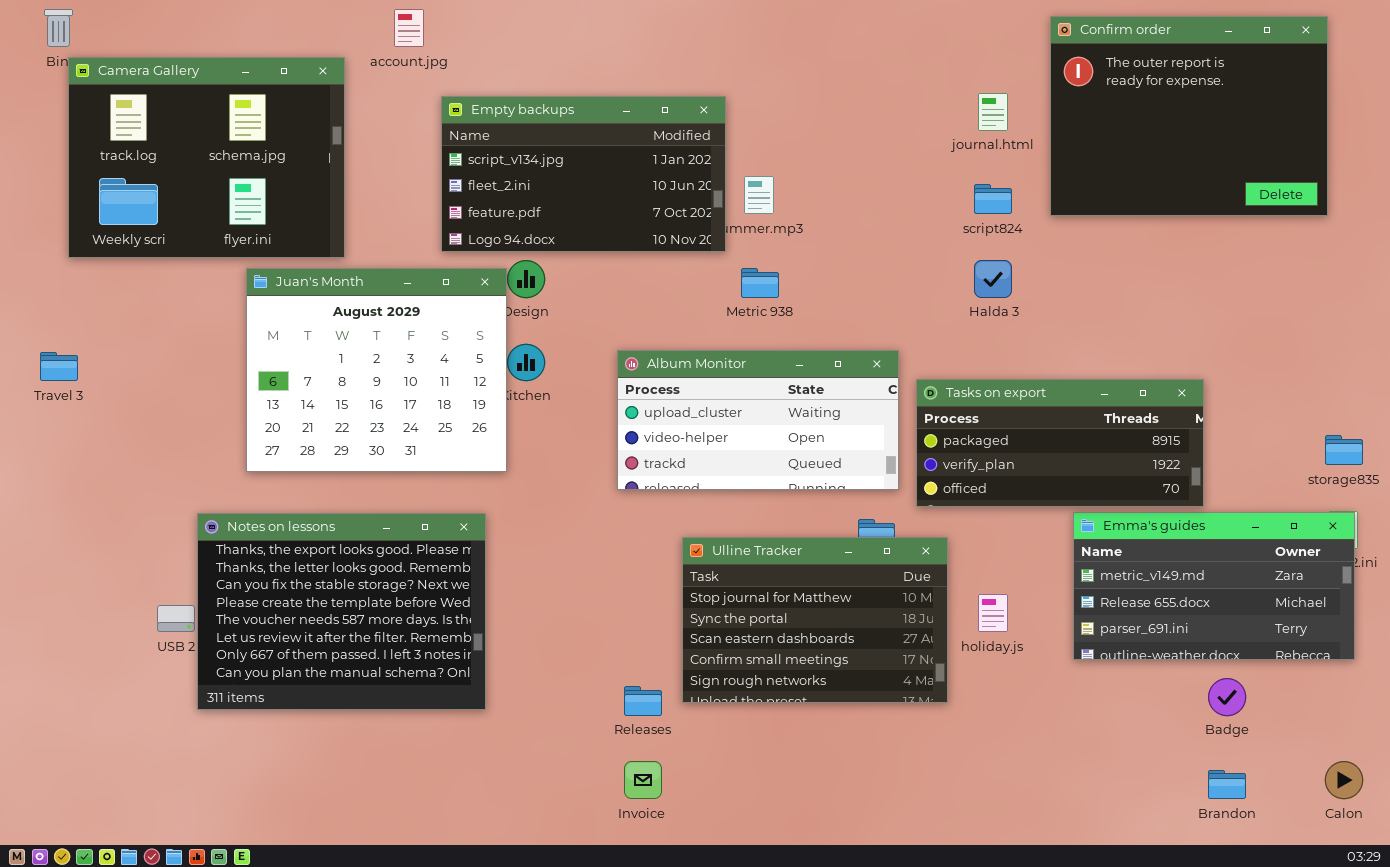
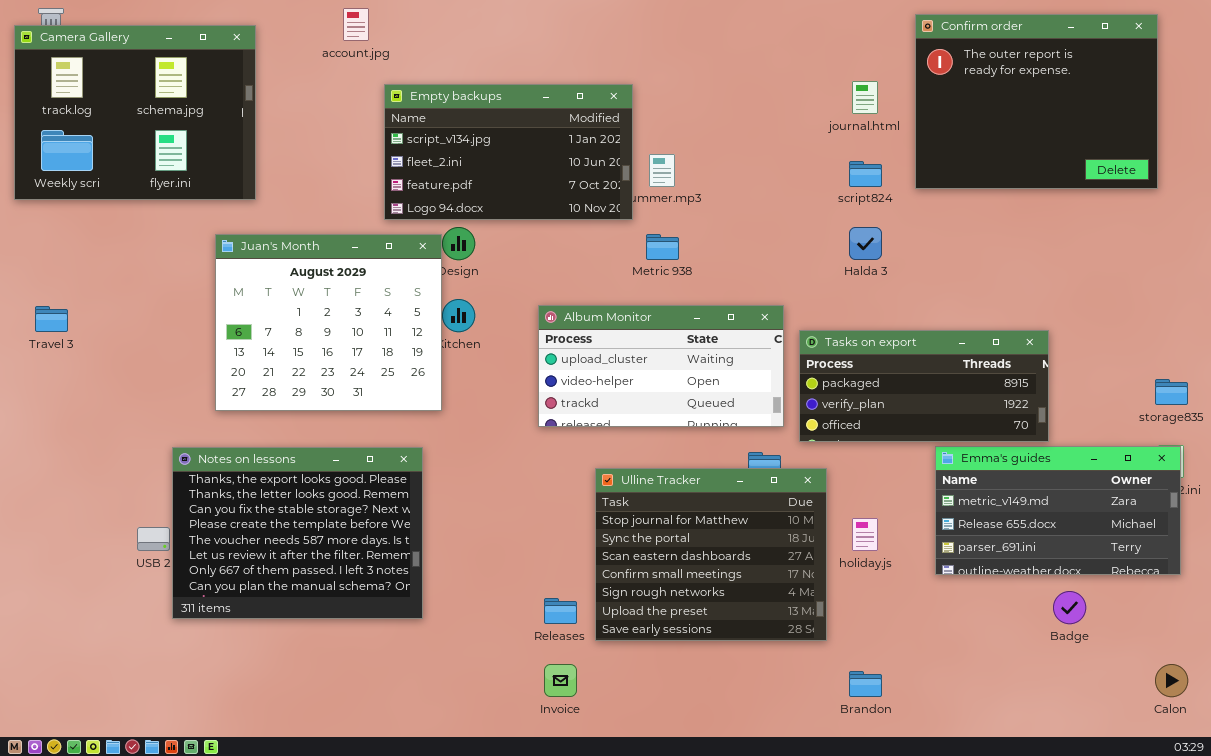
Camera Gallery: [68,57,345,258] -> [14,25,256,200], moved
Ulline Tracker: [682,537,948,703] -> [595,468,827,641], resized
Brandon: [1208,770,1246,799] -> [849,671,882,697], moved

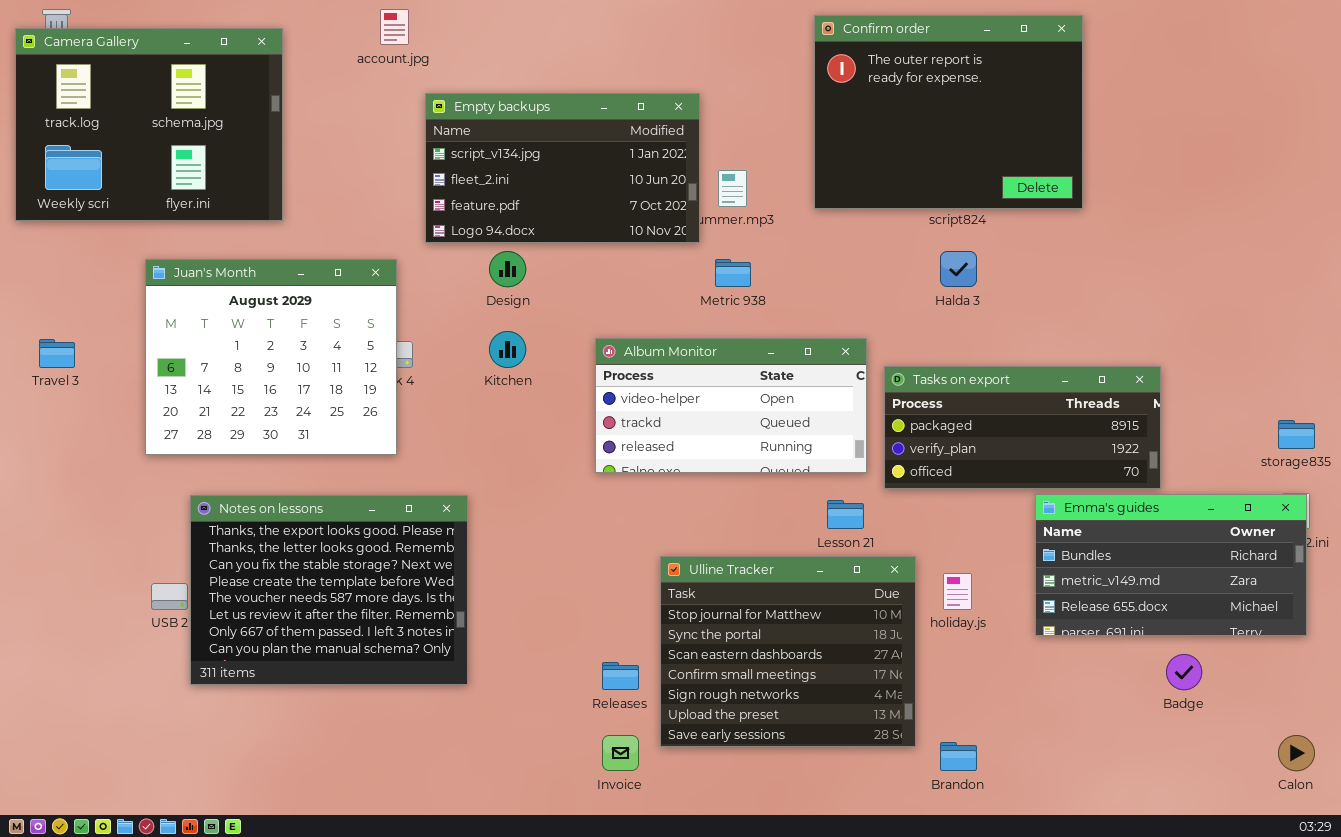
Confirm order: [915,14,1158,189] -> [814,15,1083,209], moved
Juan's Month: [215,234,442,411] -> [145,259,397,455], moved
Album Monitor: [538,305,784,427] -> [595,338,867,473], scrolled down 1 row
Emma's guides: [935,446,1181,575] -> [1035,494,1307,636], scrolled up 1 row
Ulline Tracker: [595,468,827,641] -> [660,556,916,747], moved

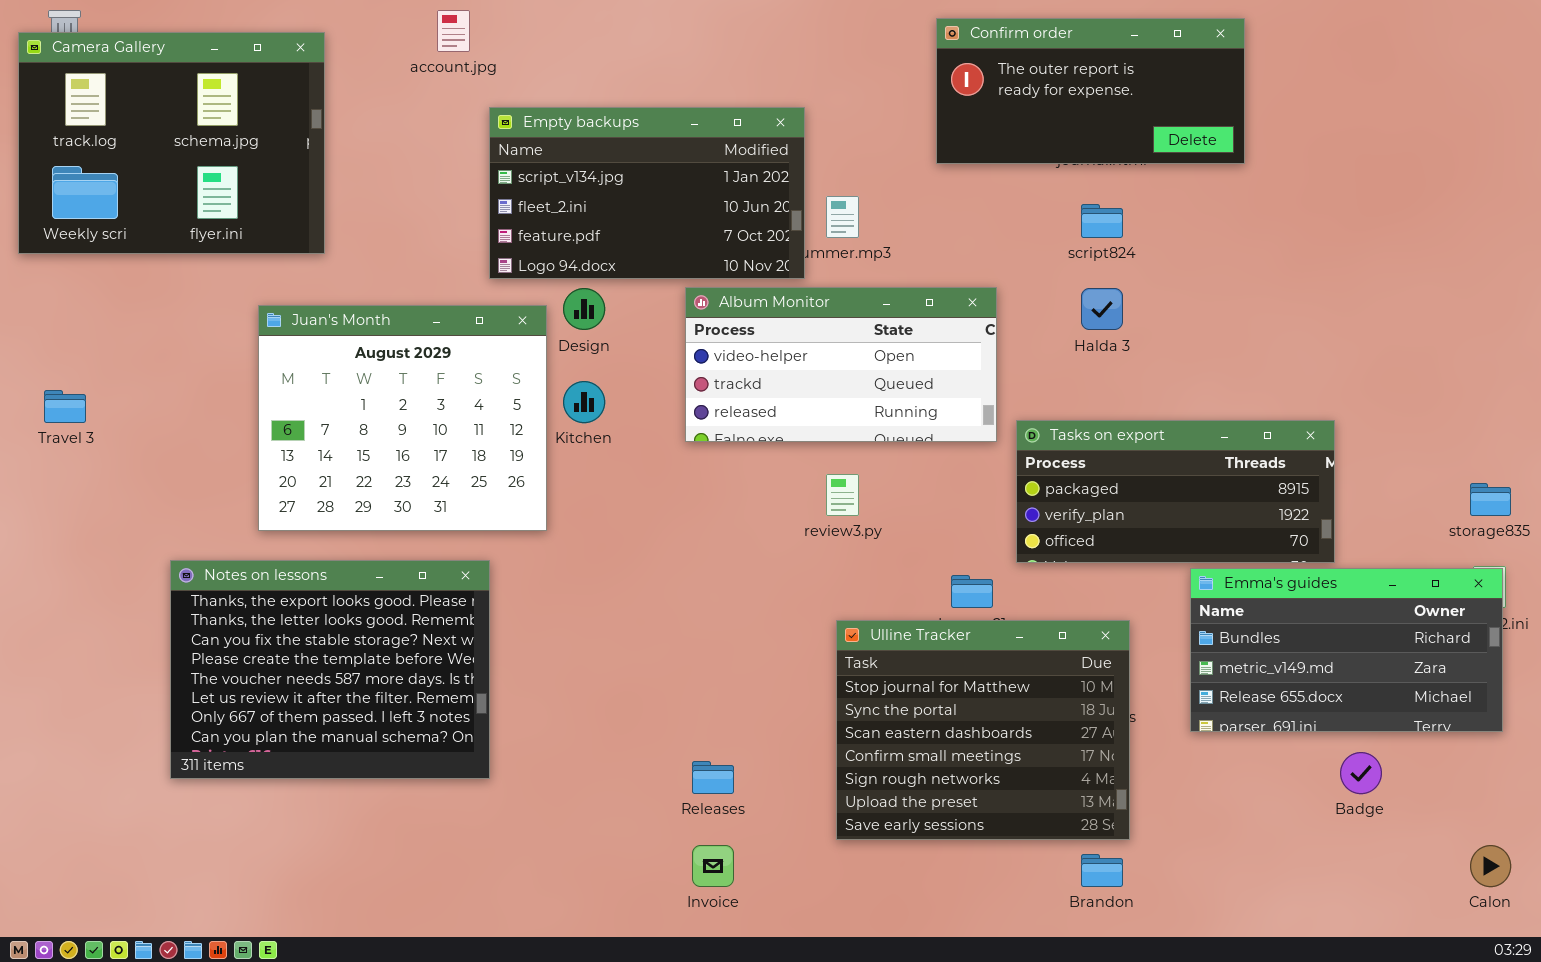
Confirm order: [814,15,1083,209] -> [936,18,1245,164], resized
Juan's Month: [145,259,397,455] -> [258,305,547,531], moved
Album Monitor: [595,338,867,473] -> [685,287,997,442], moved
Notes on lessons: [190,495,468,685] -> [170,560,490,779], moved
Ulline Tracker: [660,556,916,747] -> [836,620,1130,840], moved

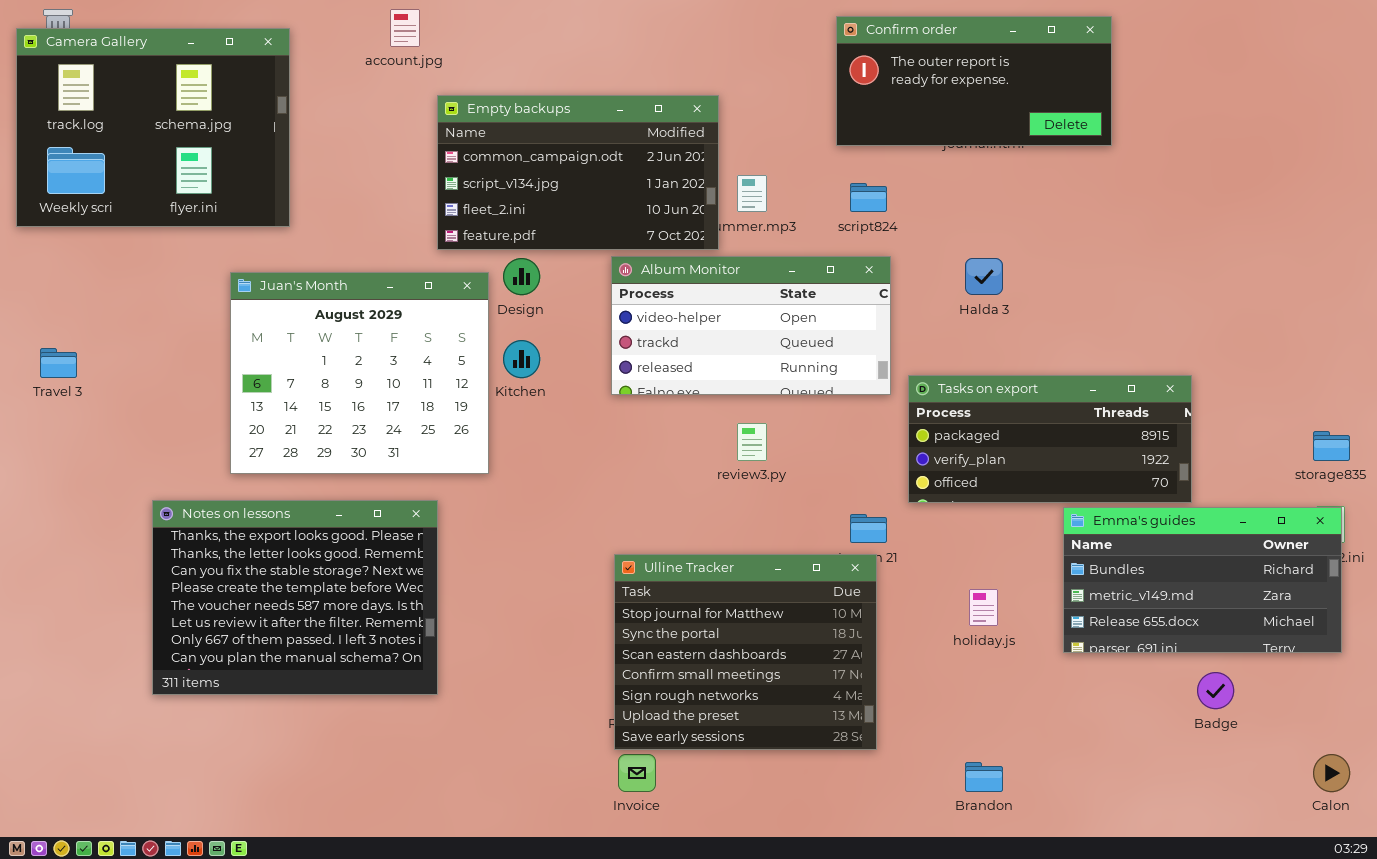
Empty backups: [489,107,805,279] -> [437,95,719,250], scrolled up 1 row
script824: [1081,204,1123,238] -> [850,183,887,212], moved
Ulline Tracker: [836,620,1130,840] -> [614,554,877,750], moved

